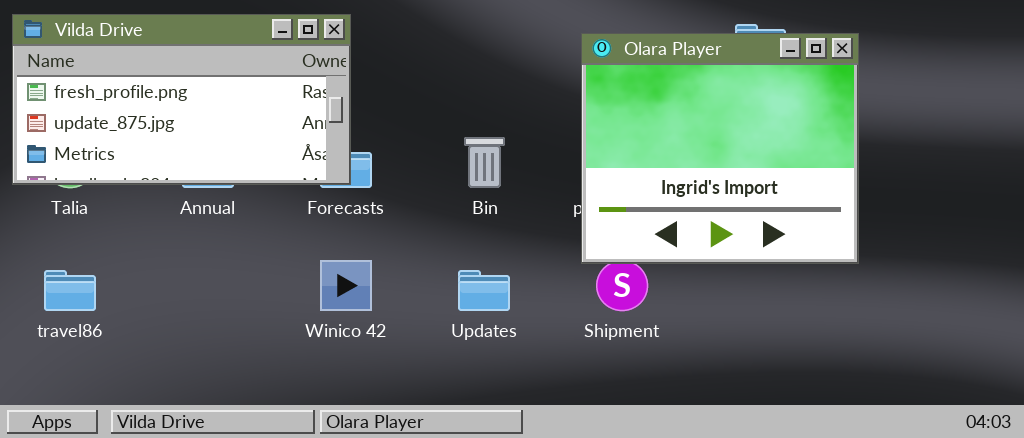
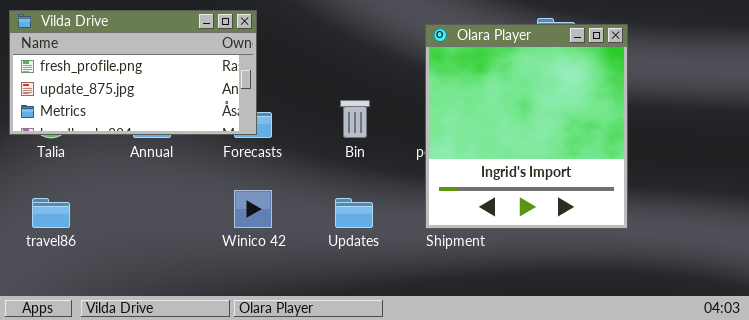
Olara Player: [581,33,859,264] -> [425,24,628,229], resized

